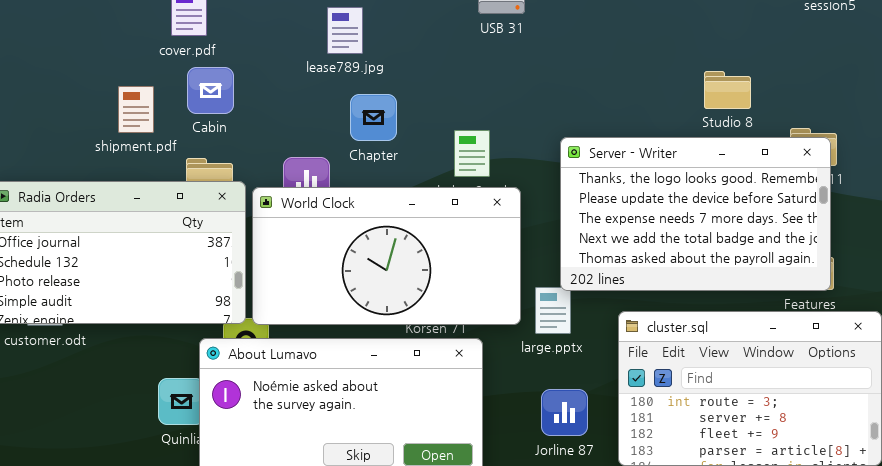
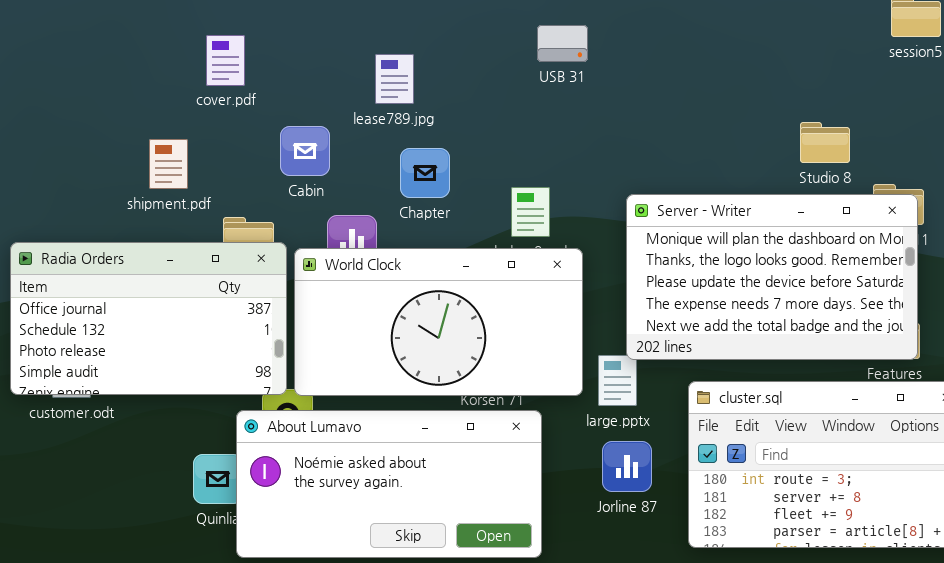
Cabin: [187,67,234,114] -> [280,126,330,176], moved
Studio 8: [704,71,751,109] -> [800,122,850,163], moved
Server - Writer: [560,137,831,291] -> [626,194,918,360], scrolled up 1 row
Jorline 87: [541,389,588,436] -> [602,441,652,492], moved

